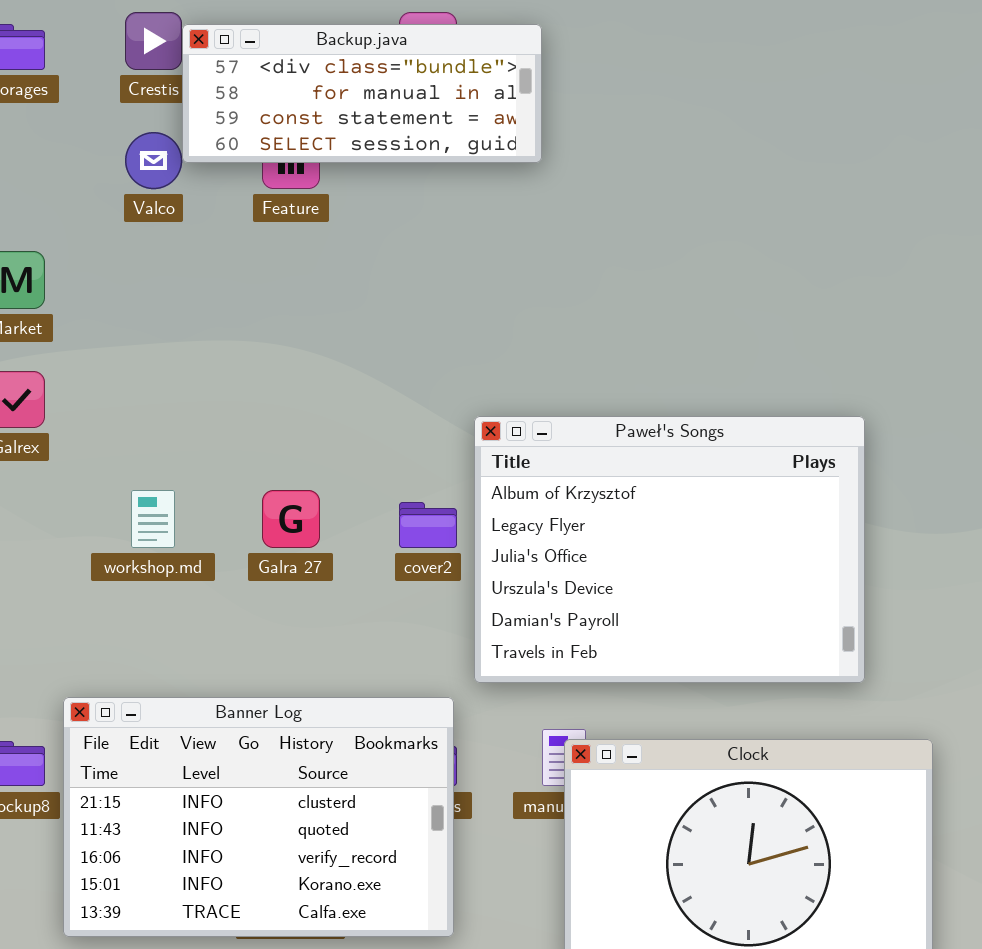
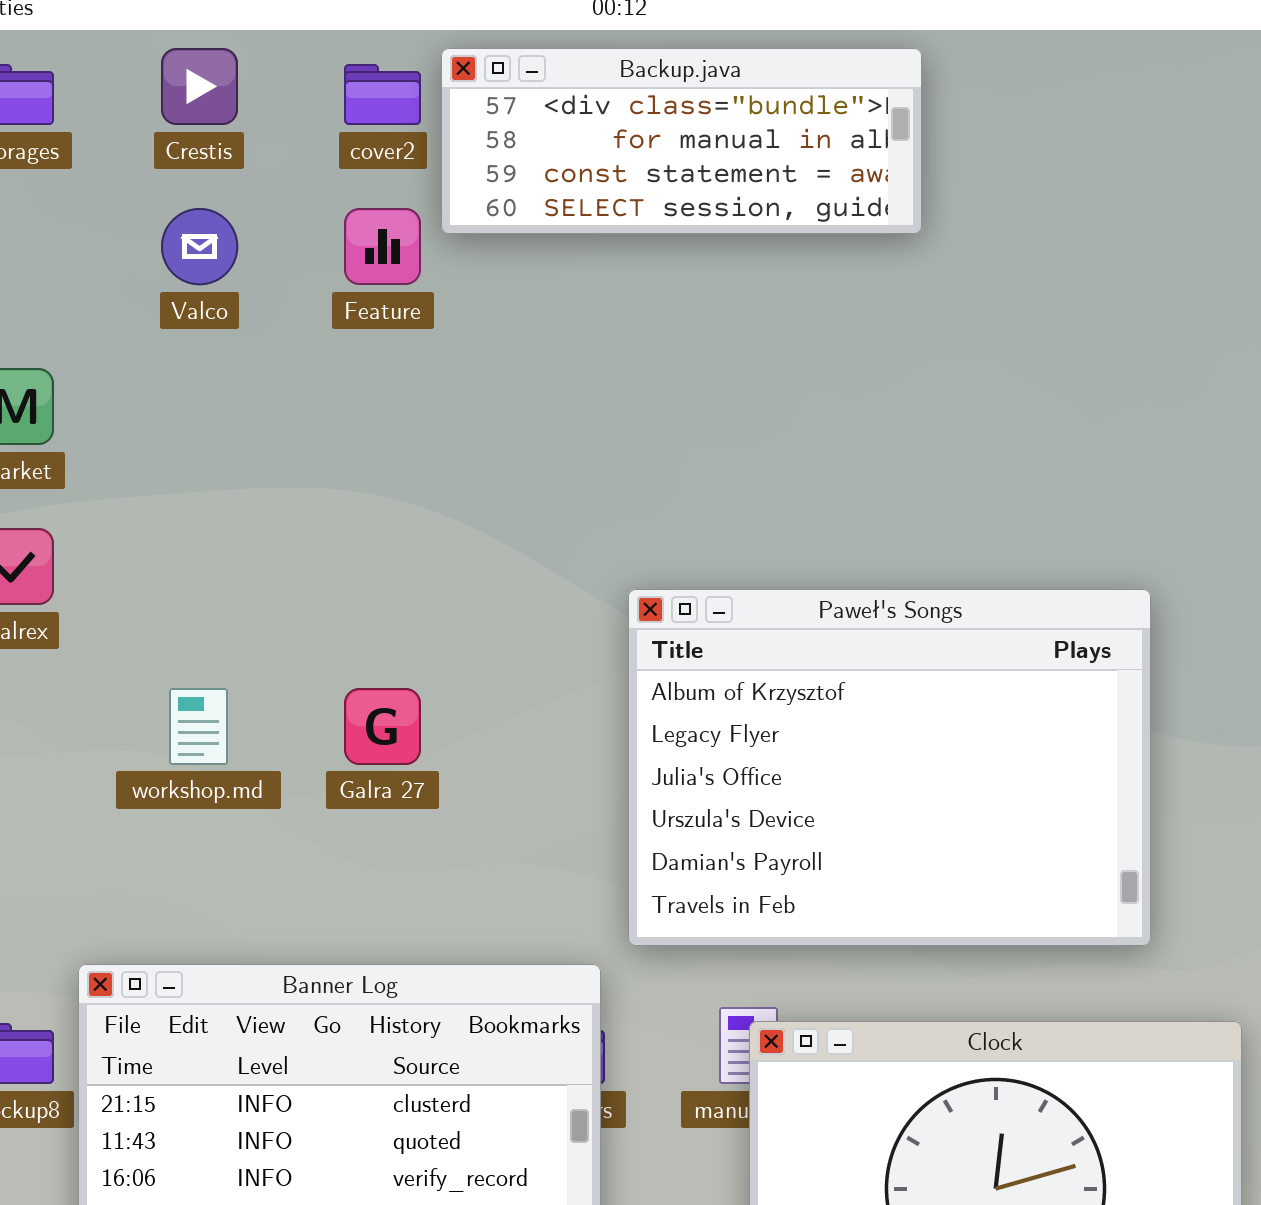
Backup.java: [182,24,542,163] -> [441,48,922,234], moved
cover2: [399,502,457,548] -> [344,64,421,125], moved

